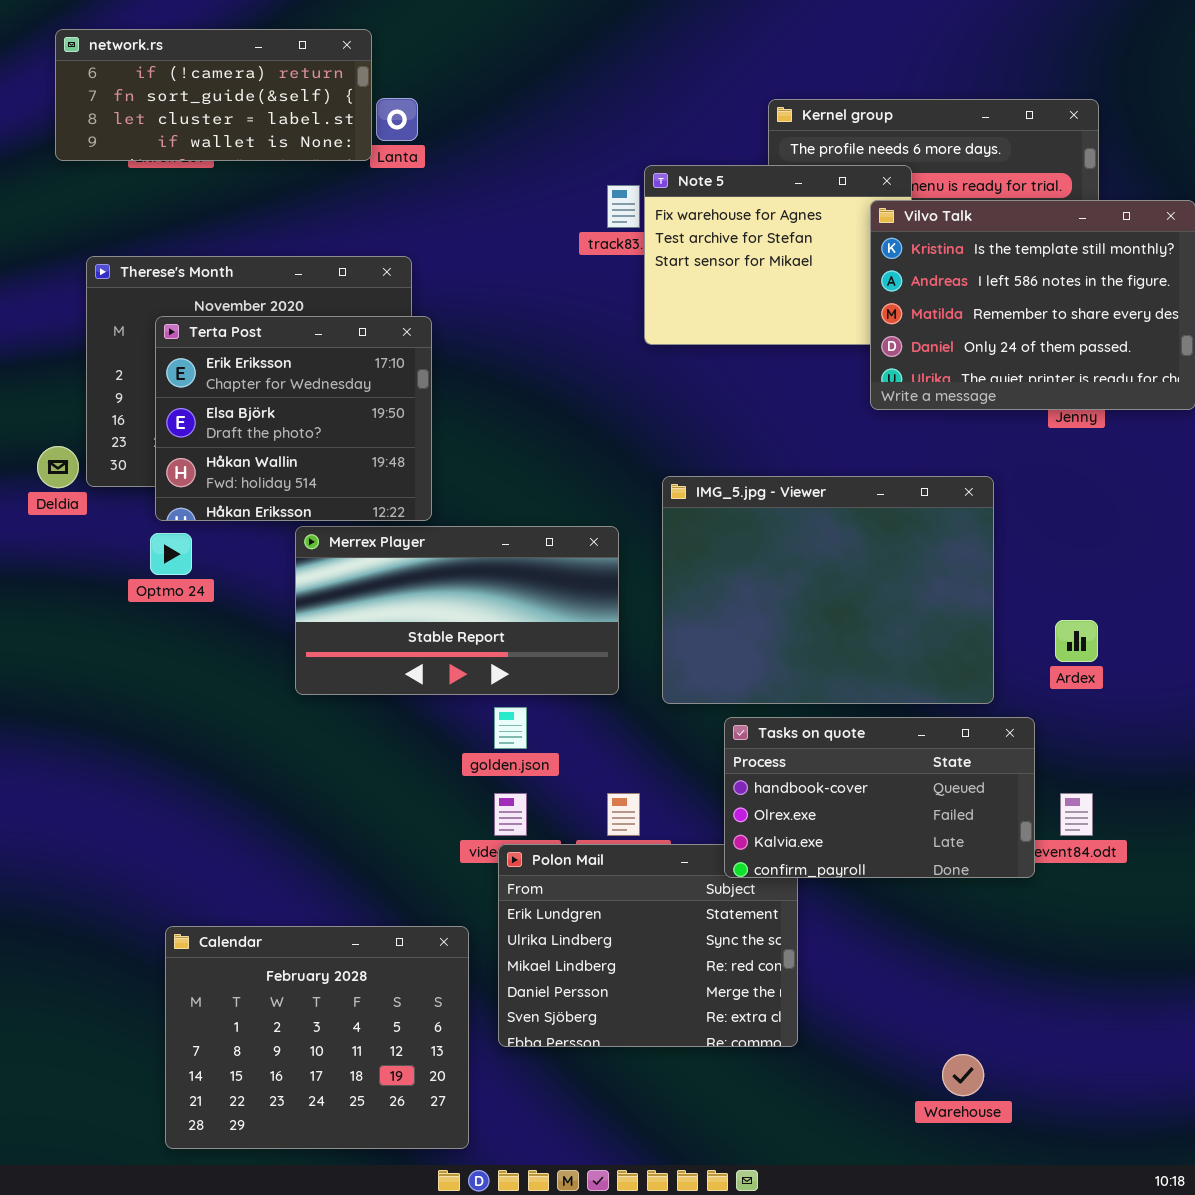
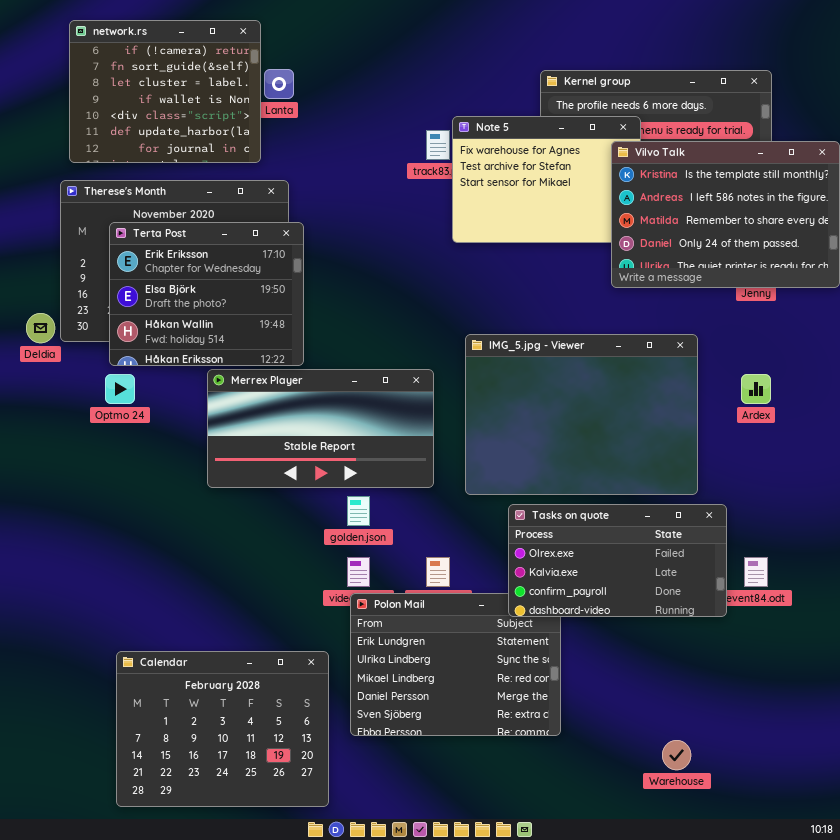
network.rs: [55,29,372,161] -> [69,20,261,163], resized
Ardex: [1055,620,1098,662] -> [741,374,771,404], moved
Tasks on quote: [724,717,1035,878] -> [508,504,727,617], scrolled down 1 row

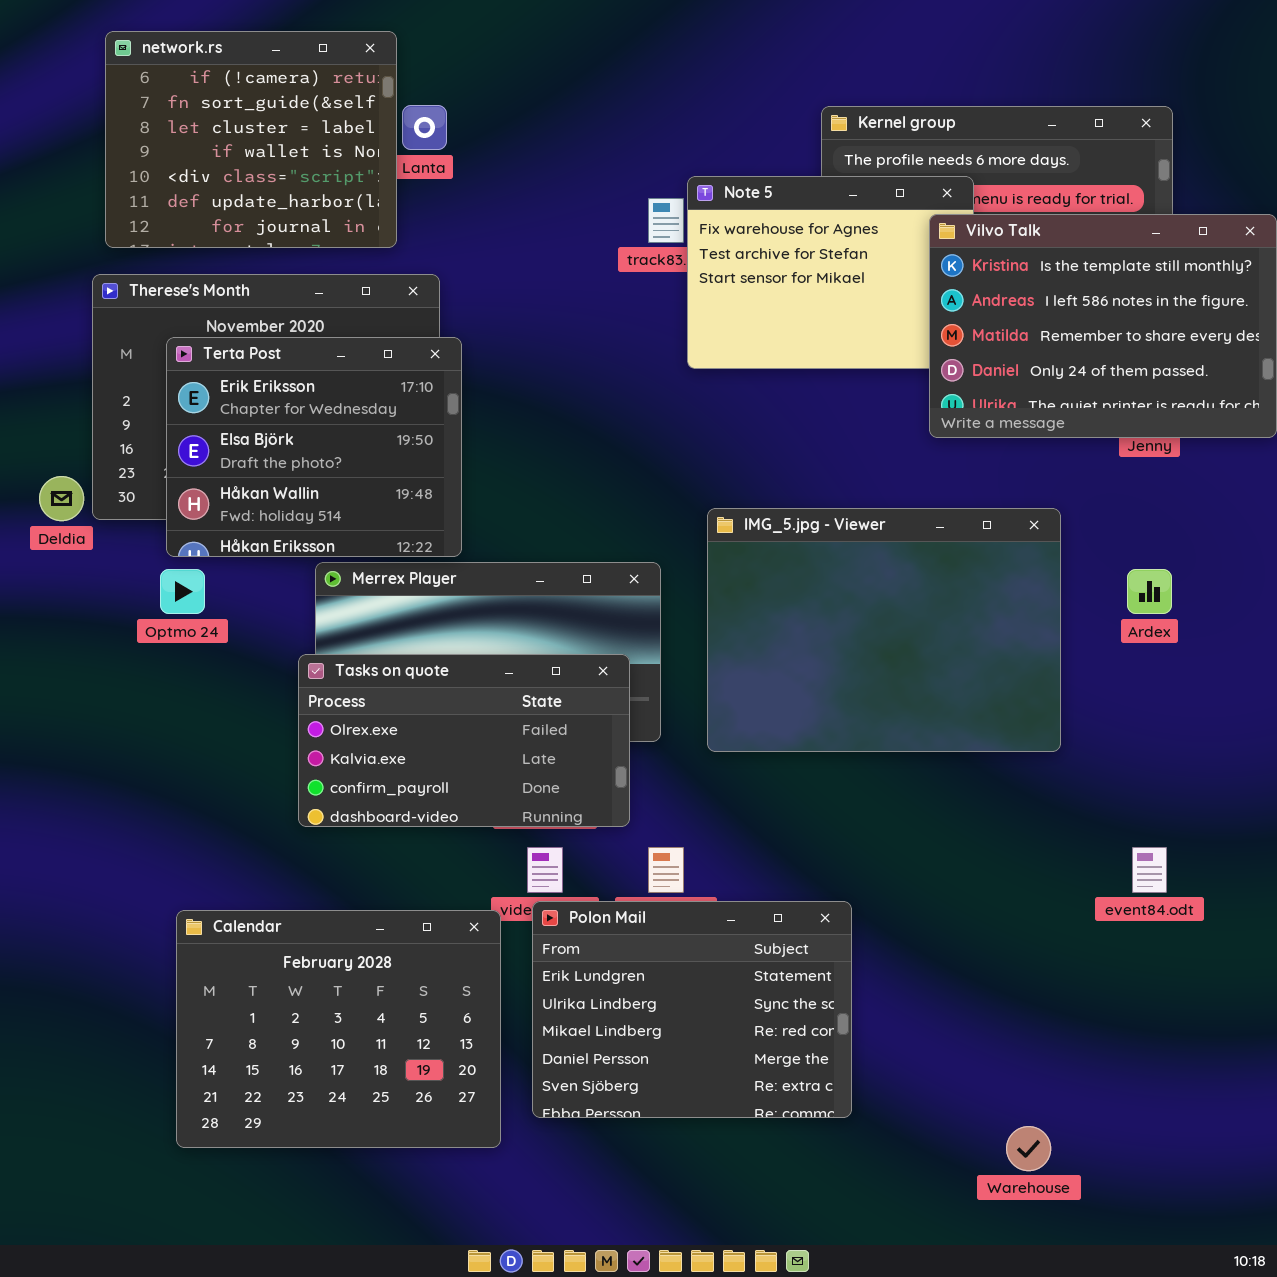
Tasks on quote: [508,504,727,617] -> [298,654,630,827], moved
Calendar: [116,651,329,807] -> [176,910,501,1148], moved

